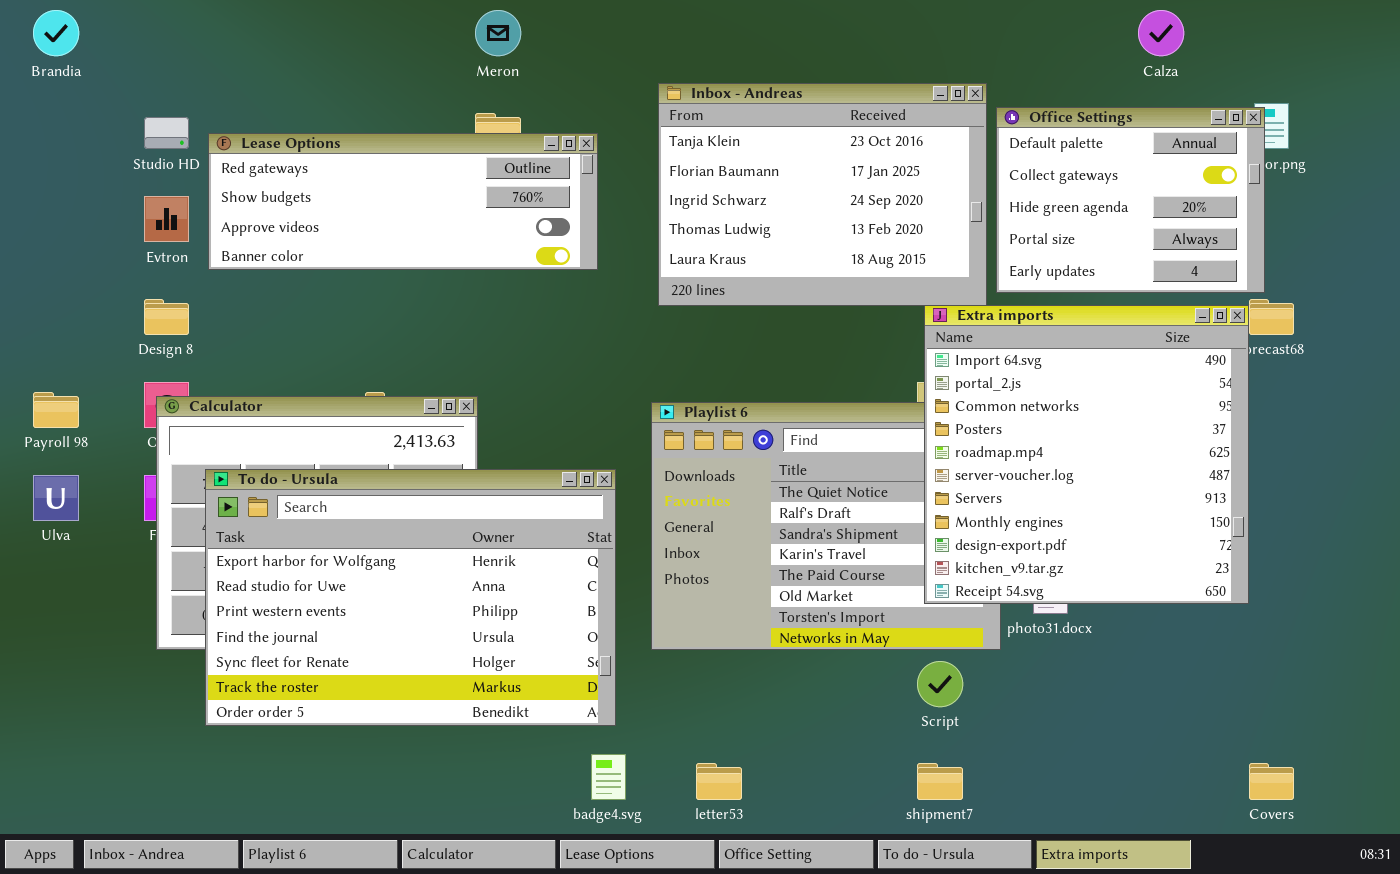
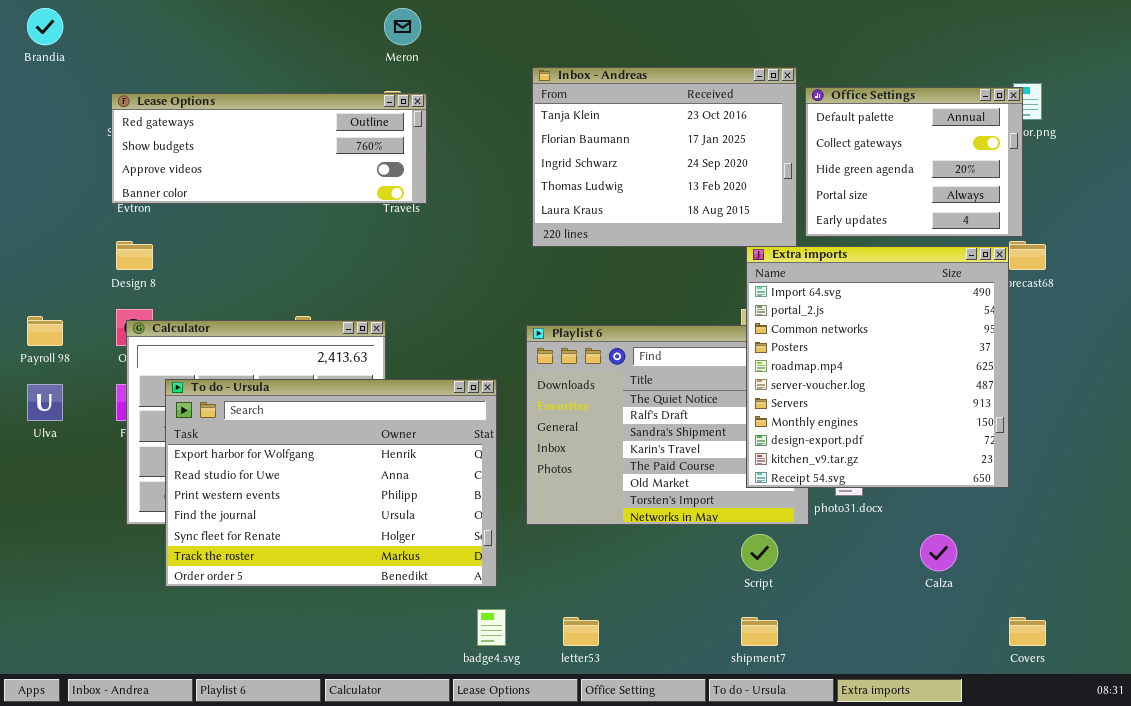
Calza: [1138,10,1184,56] -> [920,534,957,571], moved
Lease Options: [208,133,598,270] -> [111,93,427,204], moved

